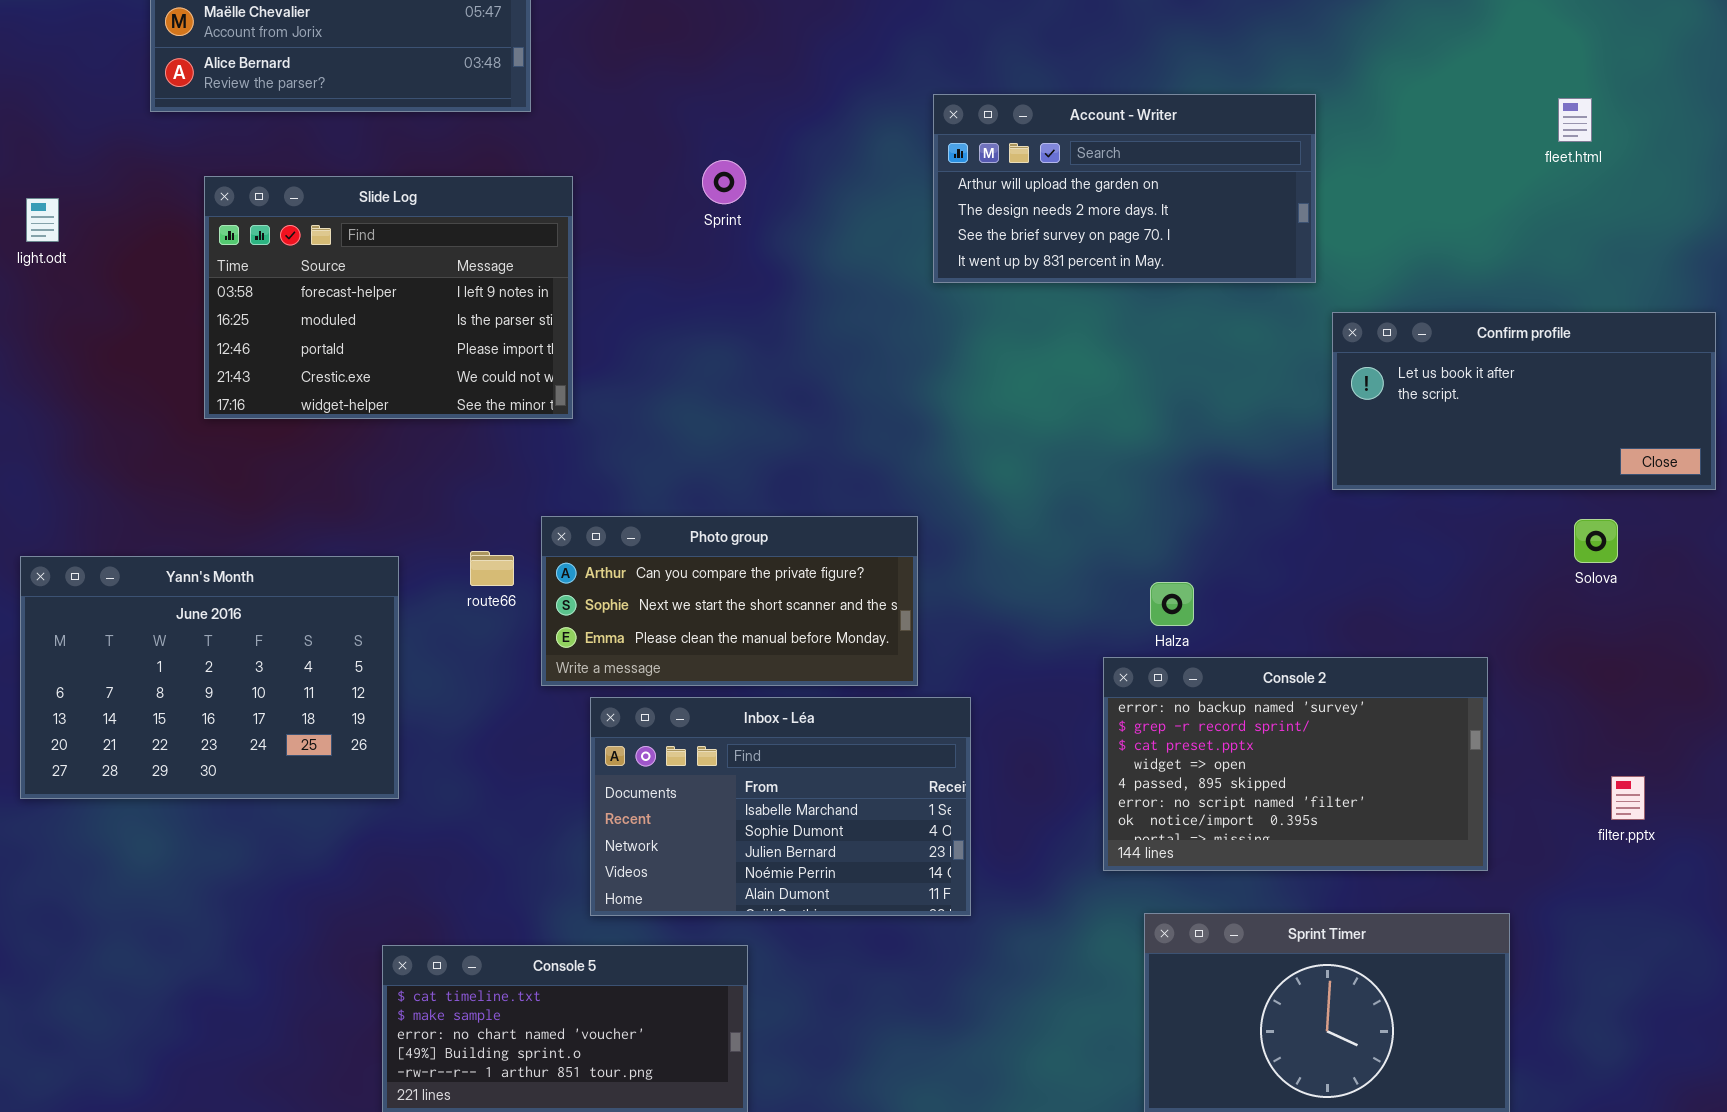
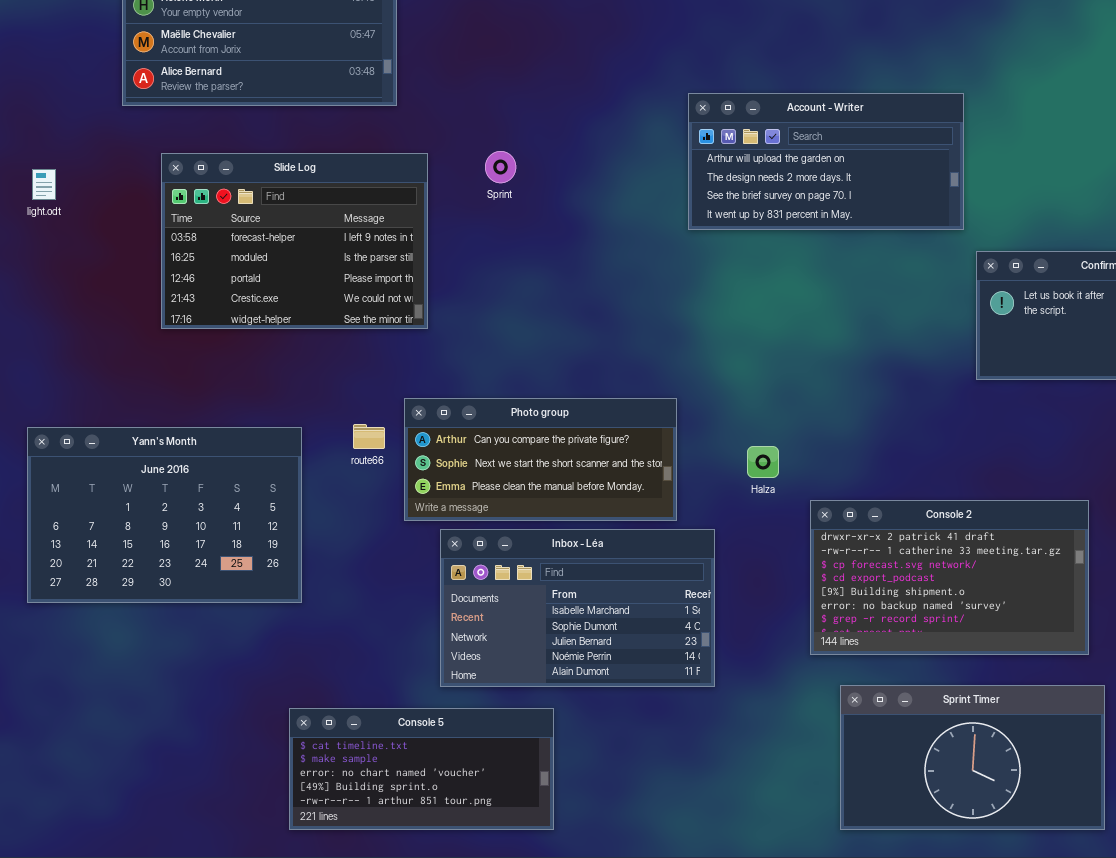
Sprint: [702,160,746,204] -> [485,151,516,183], moved
Halza: [1150,582,1194,626] -> [747,446,779,478], moved
Console 2: [1103,657,1488,871] -> [810,500,1089,655], scrolled up 5 rows

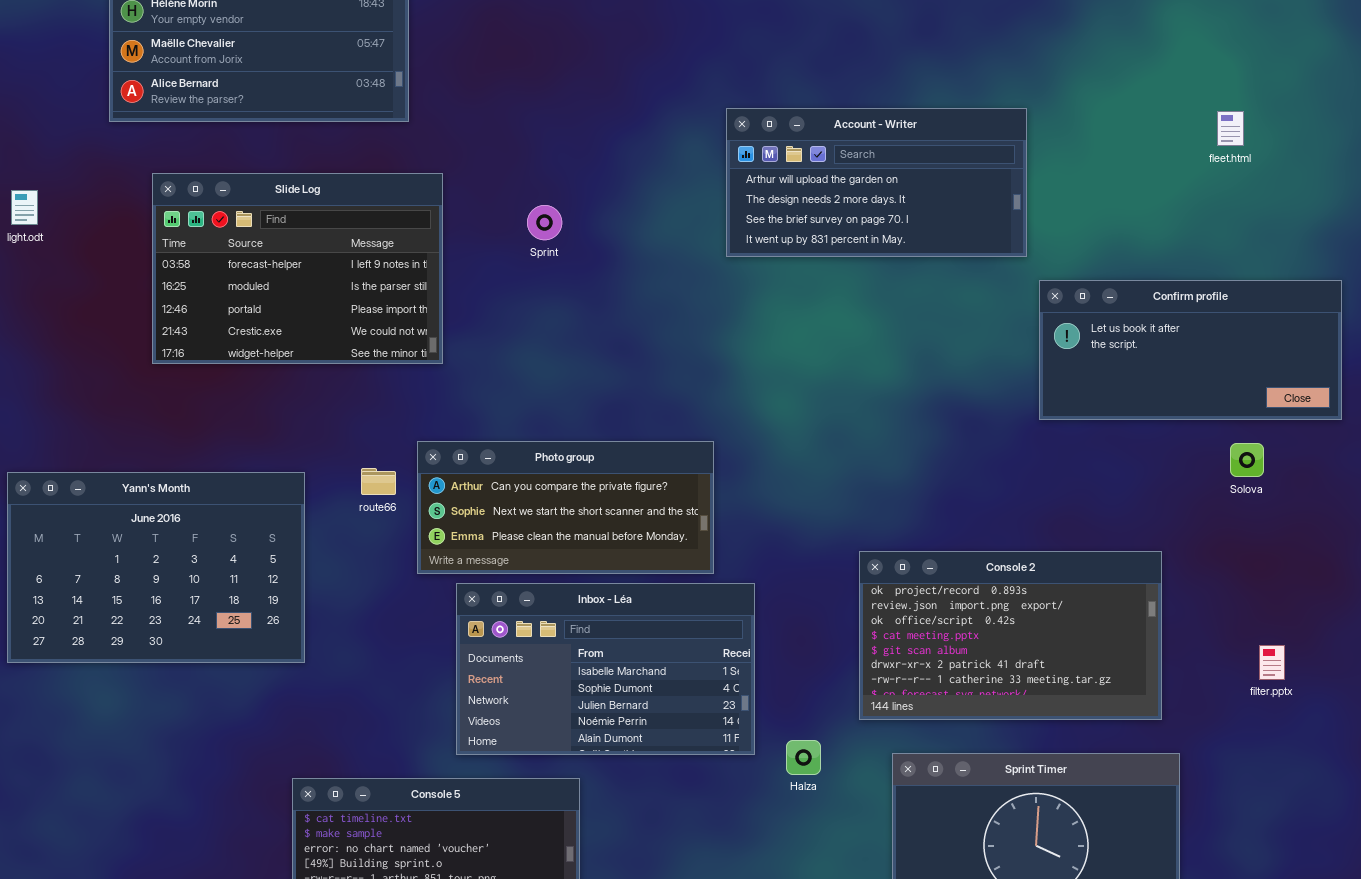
Sprint: [485,151,516,183] -> [527,205,562,240], moved
Halza: [747,446,779,478] -> [786,740,821,775], moved
Console 2: [810,500,1089,655] -> [859,551,1162,720], scrolled up 5 rows

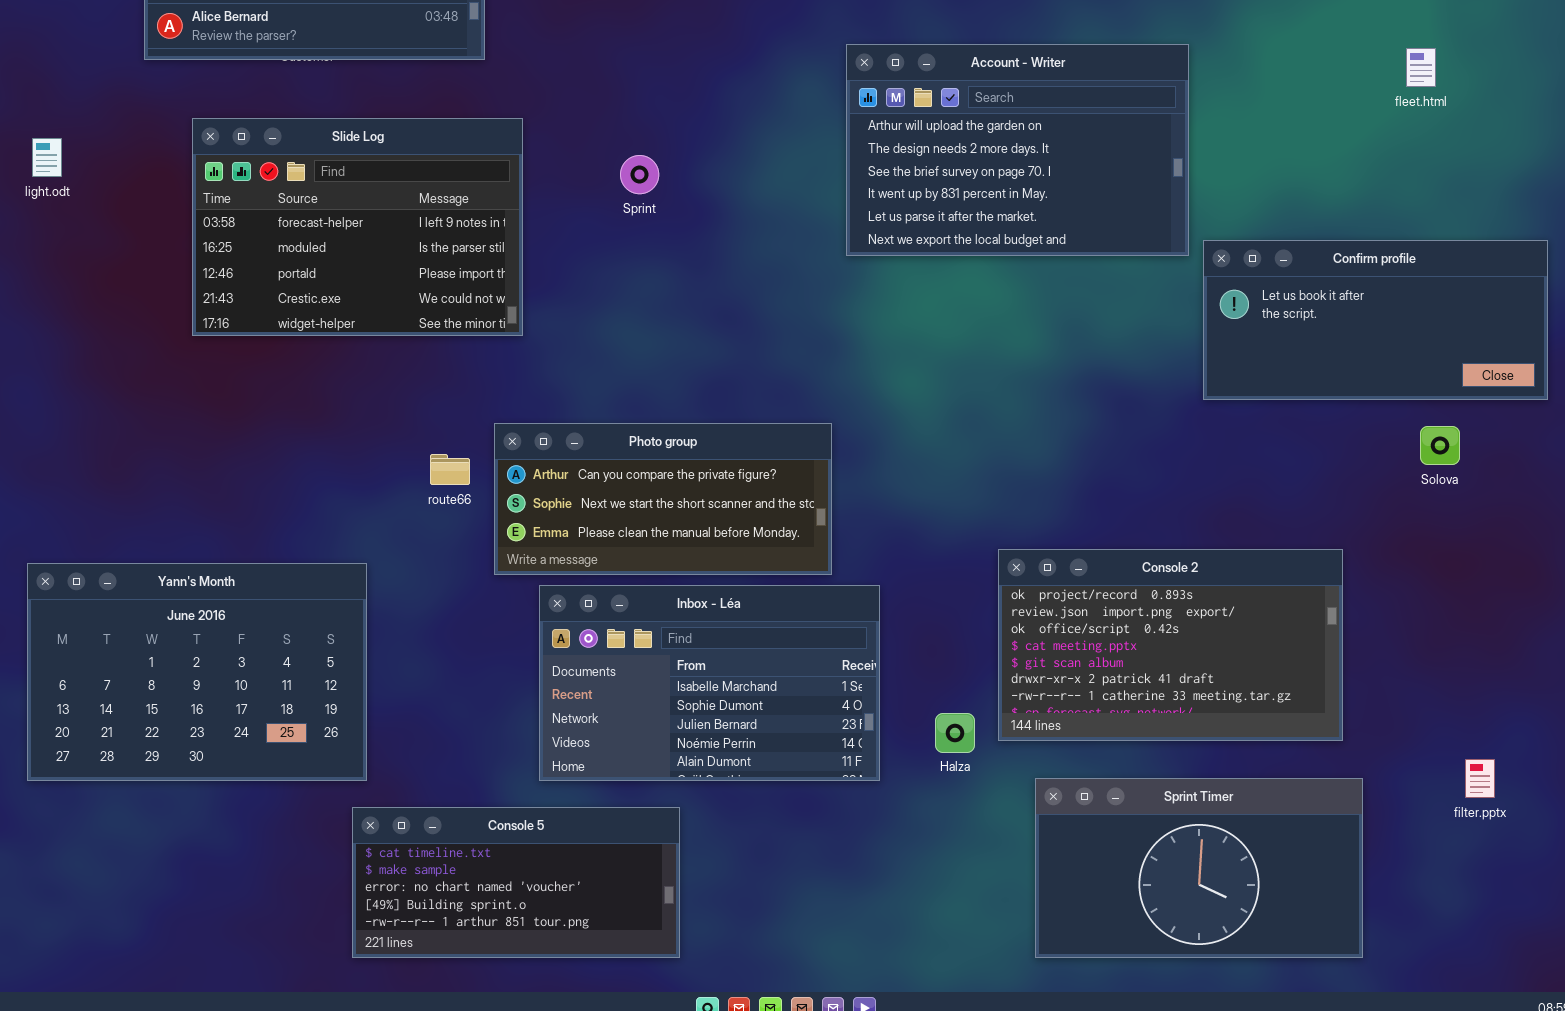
Account - Writer: [726,108,1027,257] -> [846,44,1189,256], resized
Yann's Month: [7,472,305,663] -> [27,563,367,781], moved
filter.pptx: [1259,645,1285,680] -> [1465,759,1495,798], moved
Halza: [786,740,821,775] -> [935,713,975,753], moved

